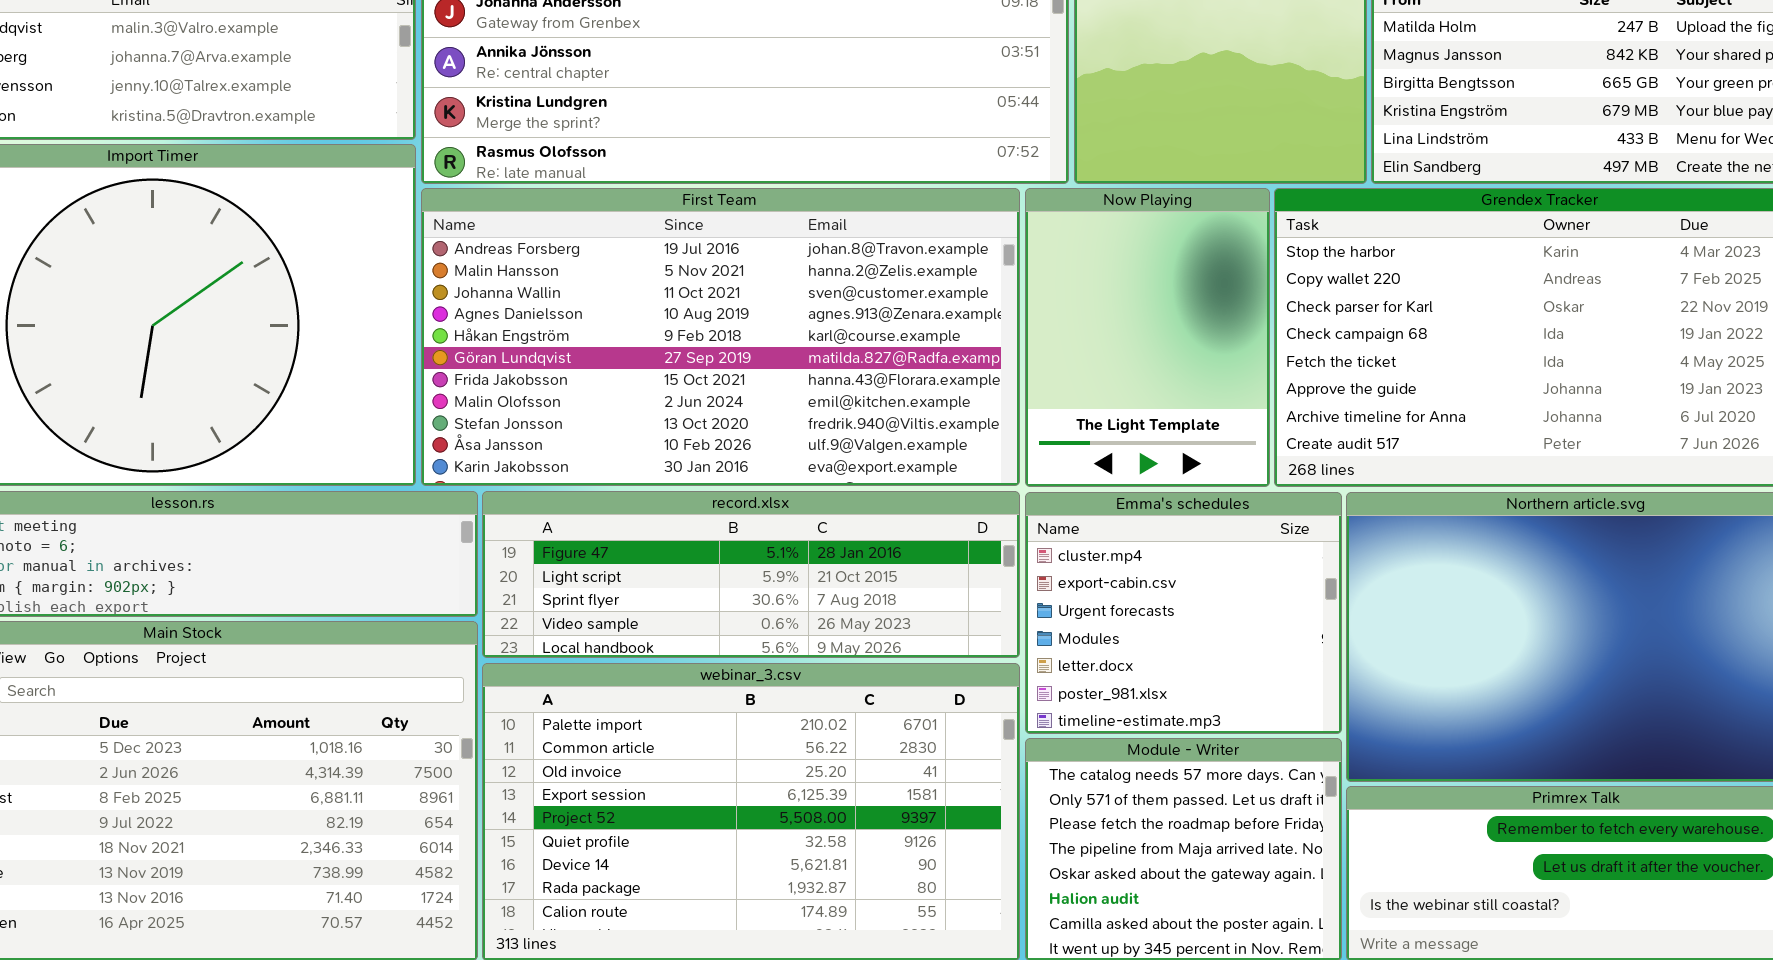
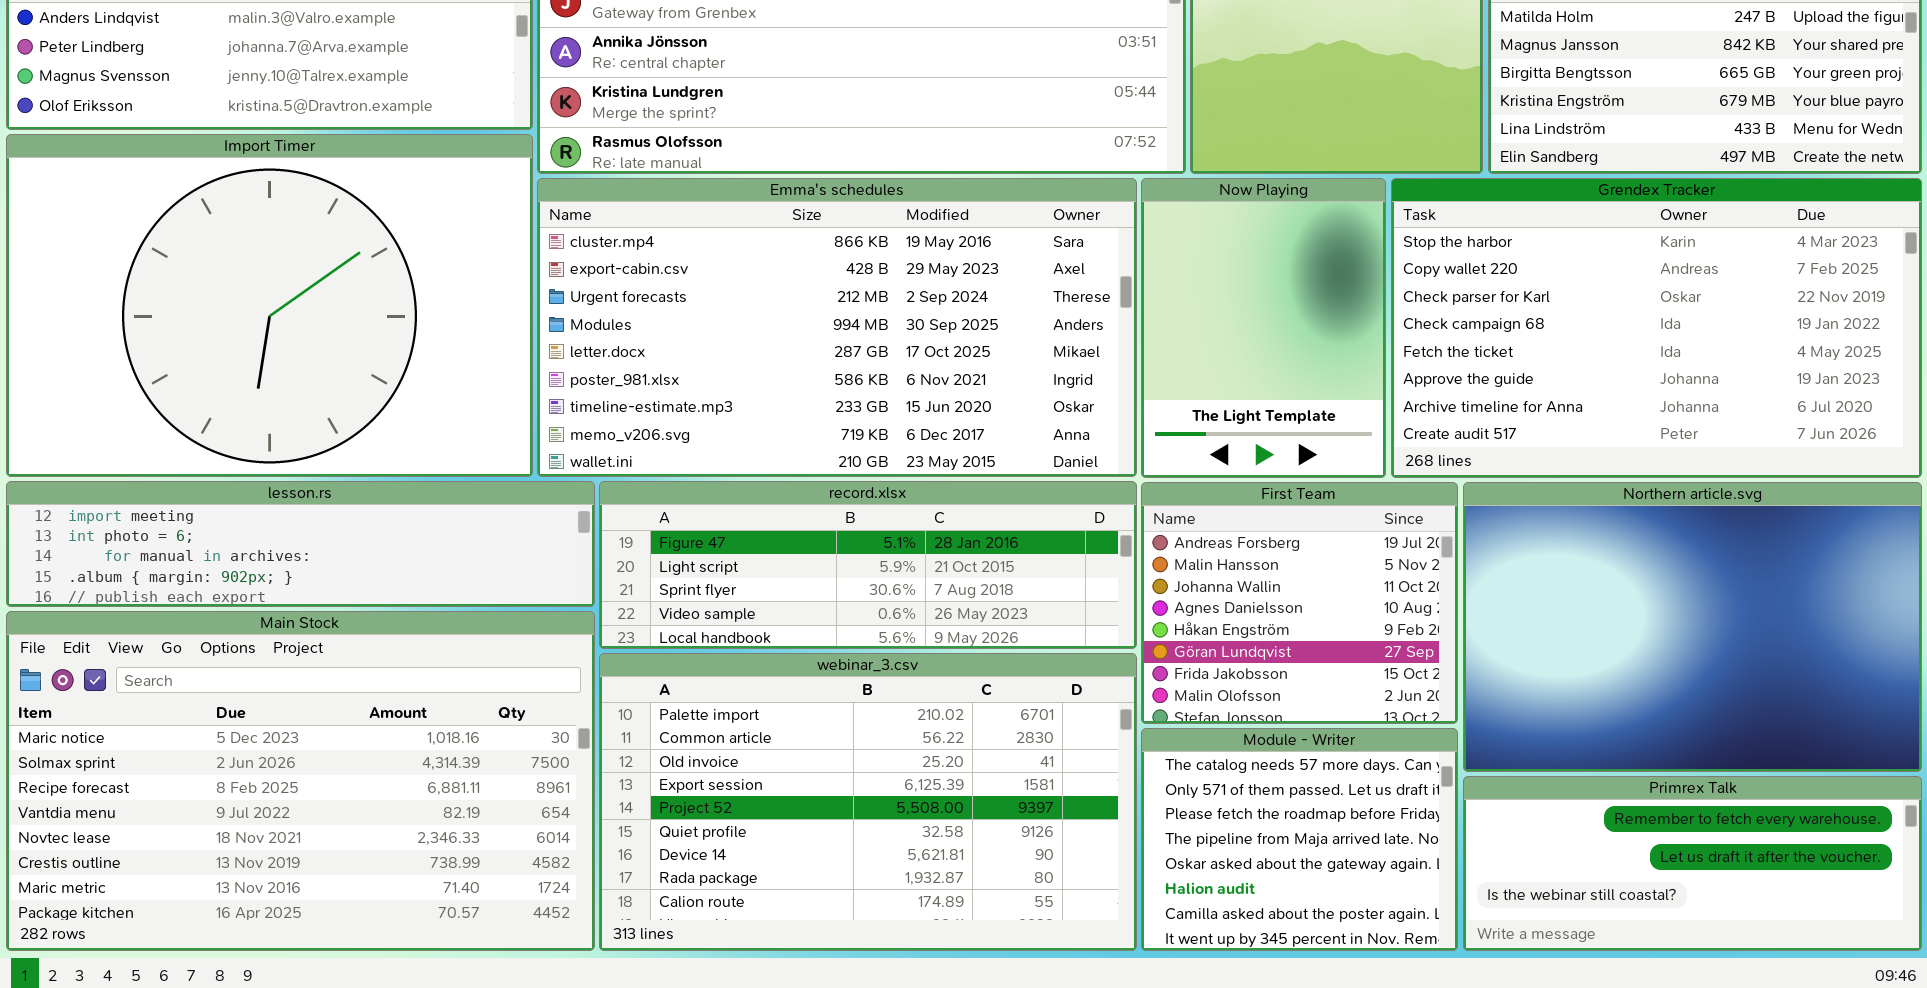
First Team: [421,188,1020,486] -> [1141,482,1458,724], moved, resized
Emma's schedules: [1025,492,1342,734] -> [537,178,1137,477], moved, resized

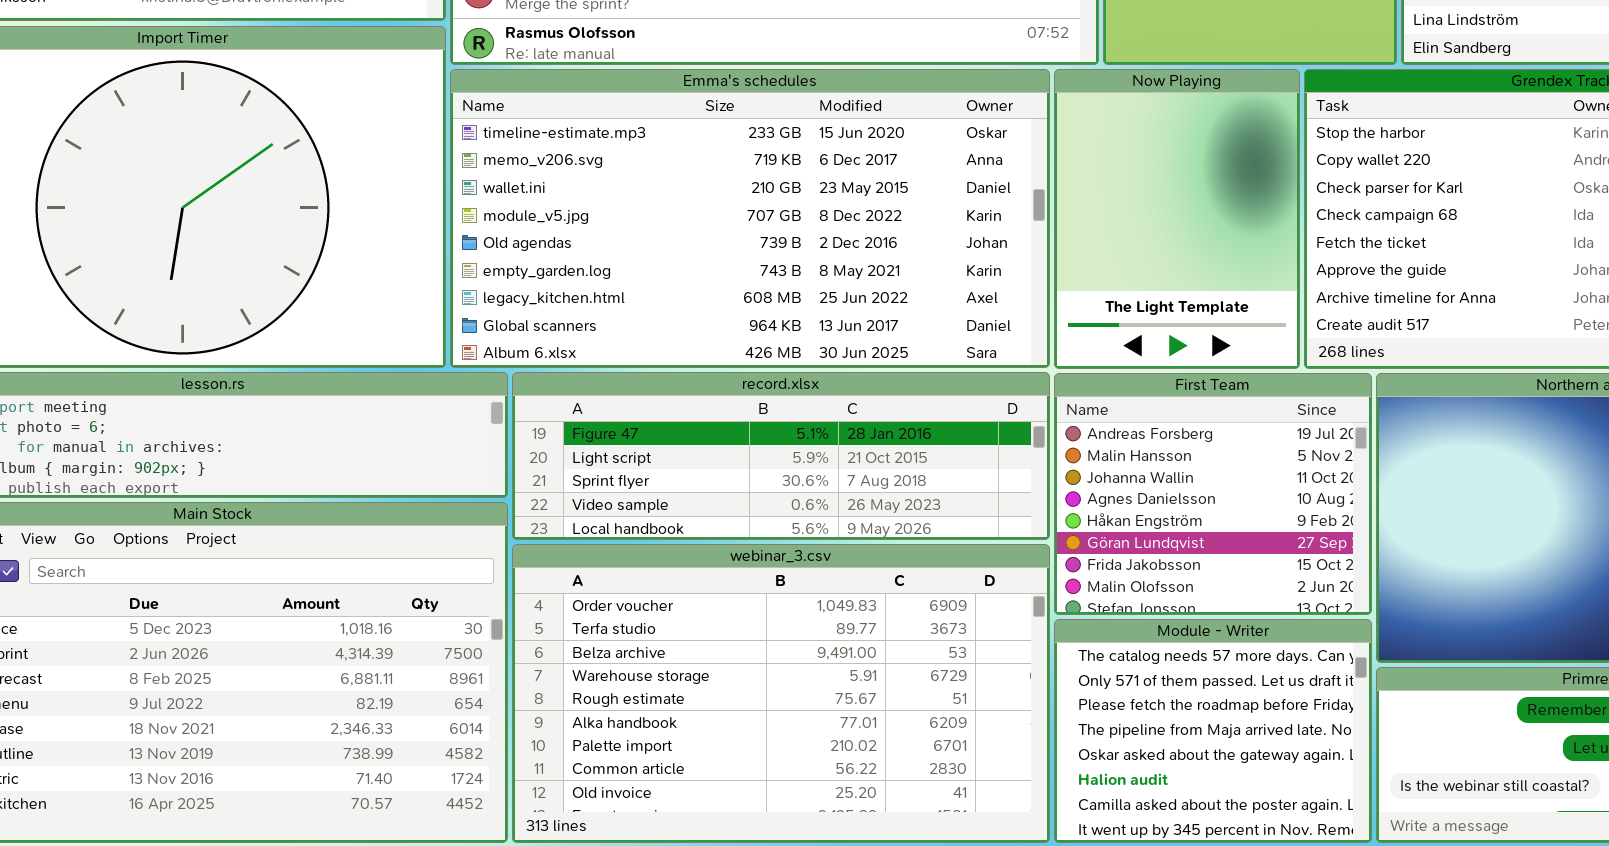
Emma's schedules: [537,178,1137,477] -> [450,69,1050,368], scrolled down 6 rows
webinar_3.csv: [599,653,1137,951] -> [512,544,1050,843], scrolled up 6 rows

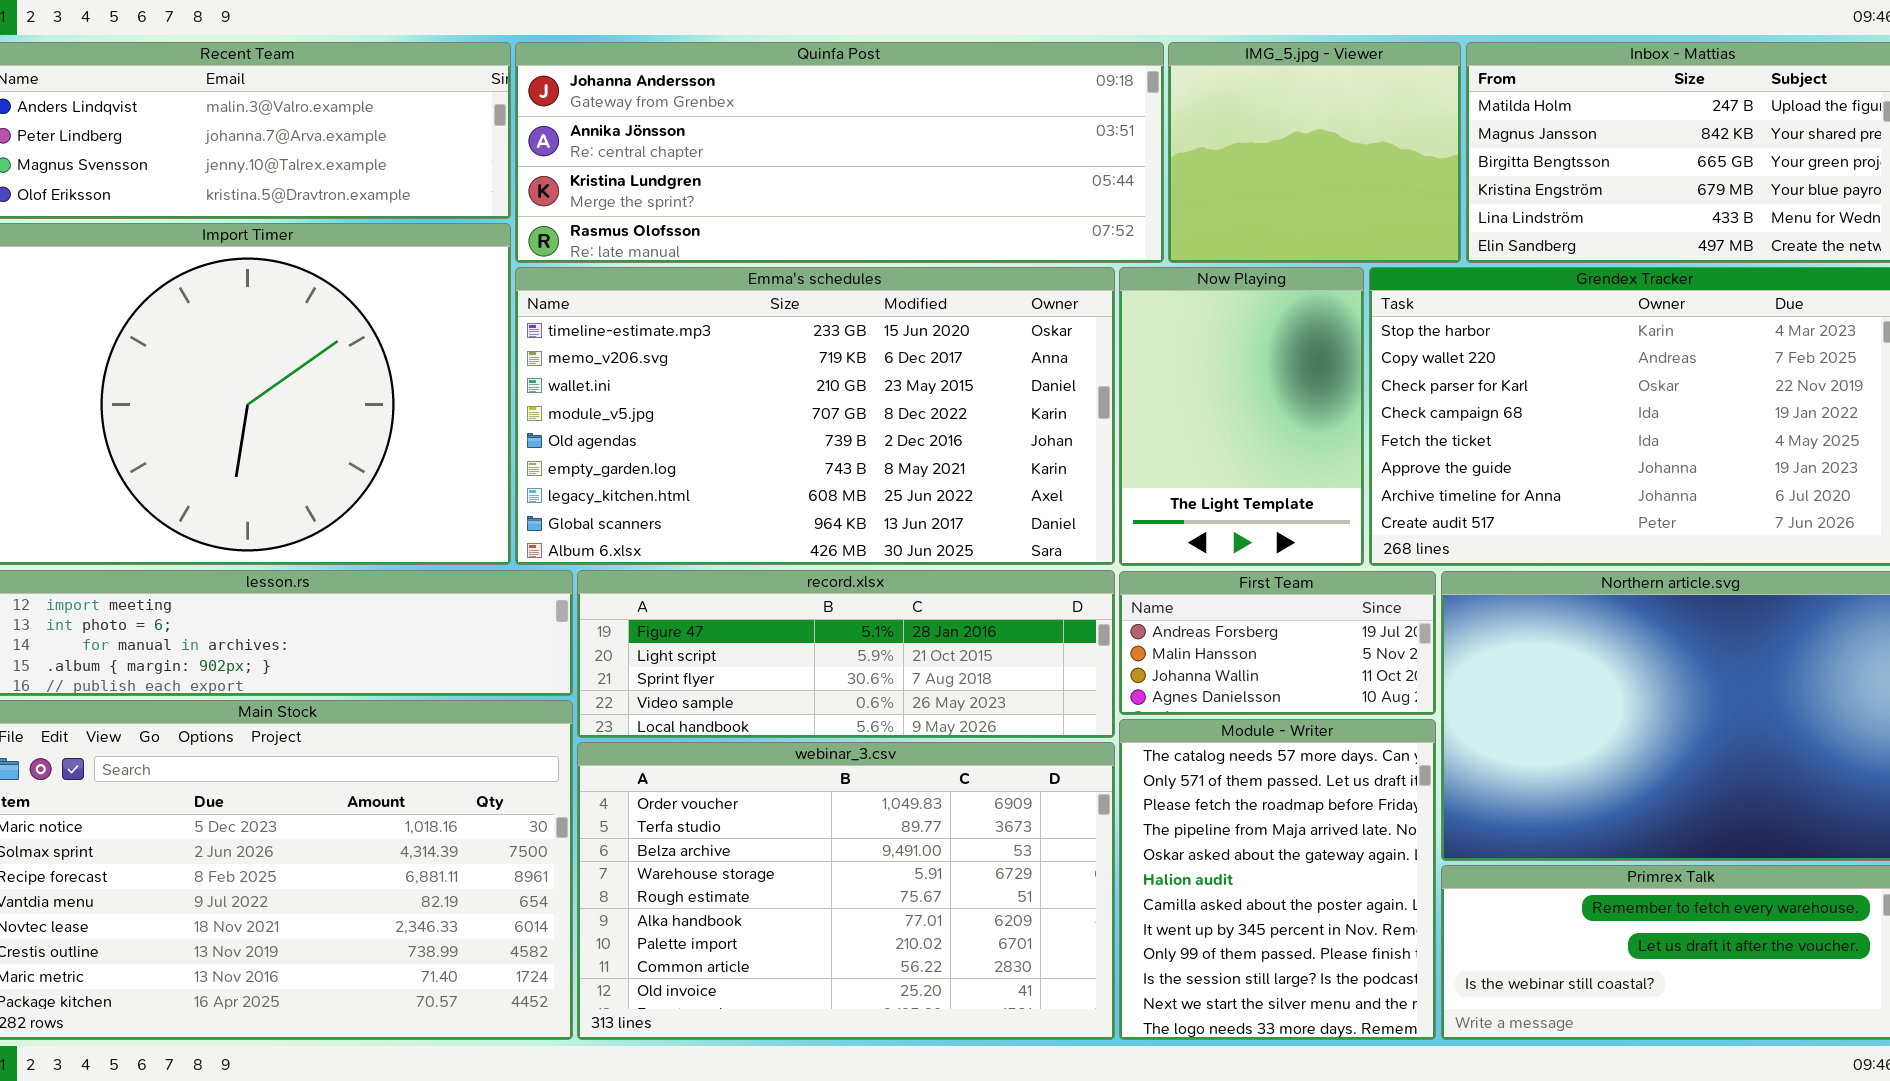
First Team: [1054,373,1372,615] -> [1119,571,1436,715], resized
Module - Writer: [1054,619,1372,843] -> [1119,719,1436,1040], resized

